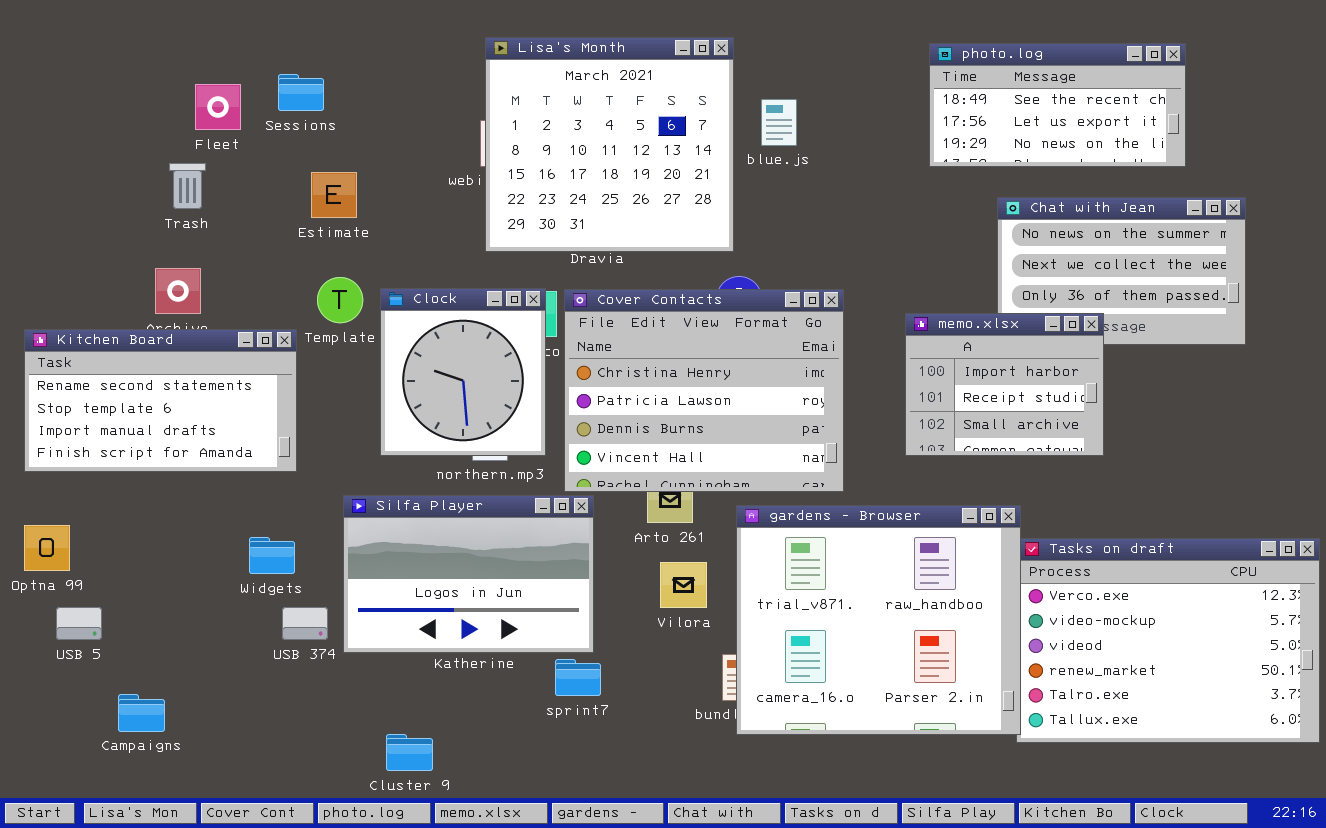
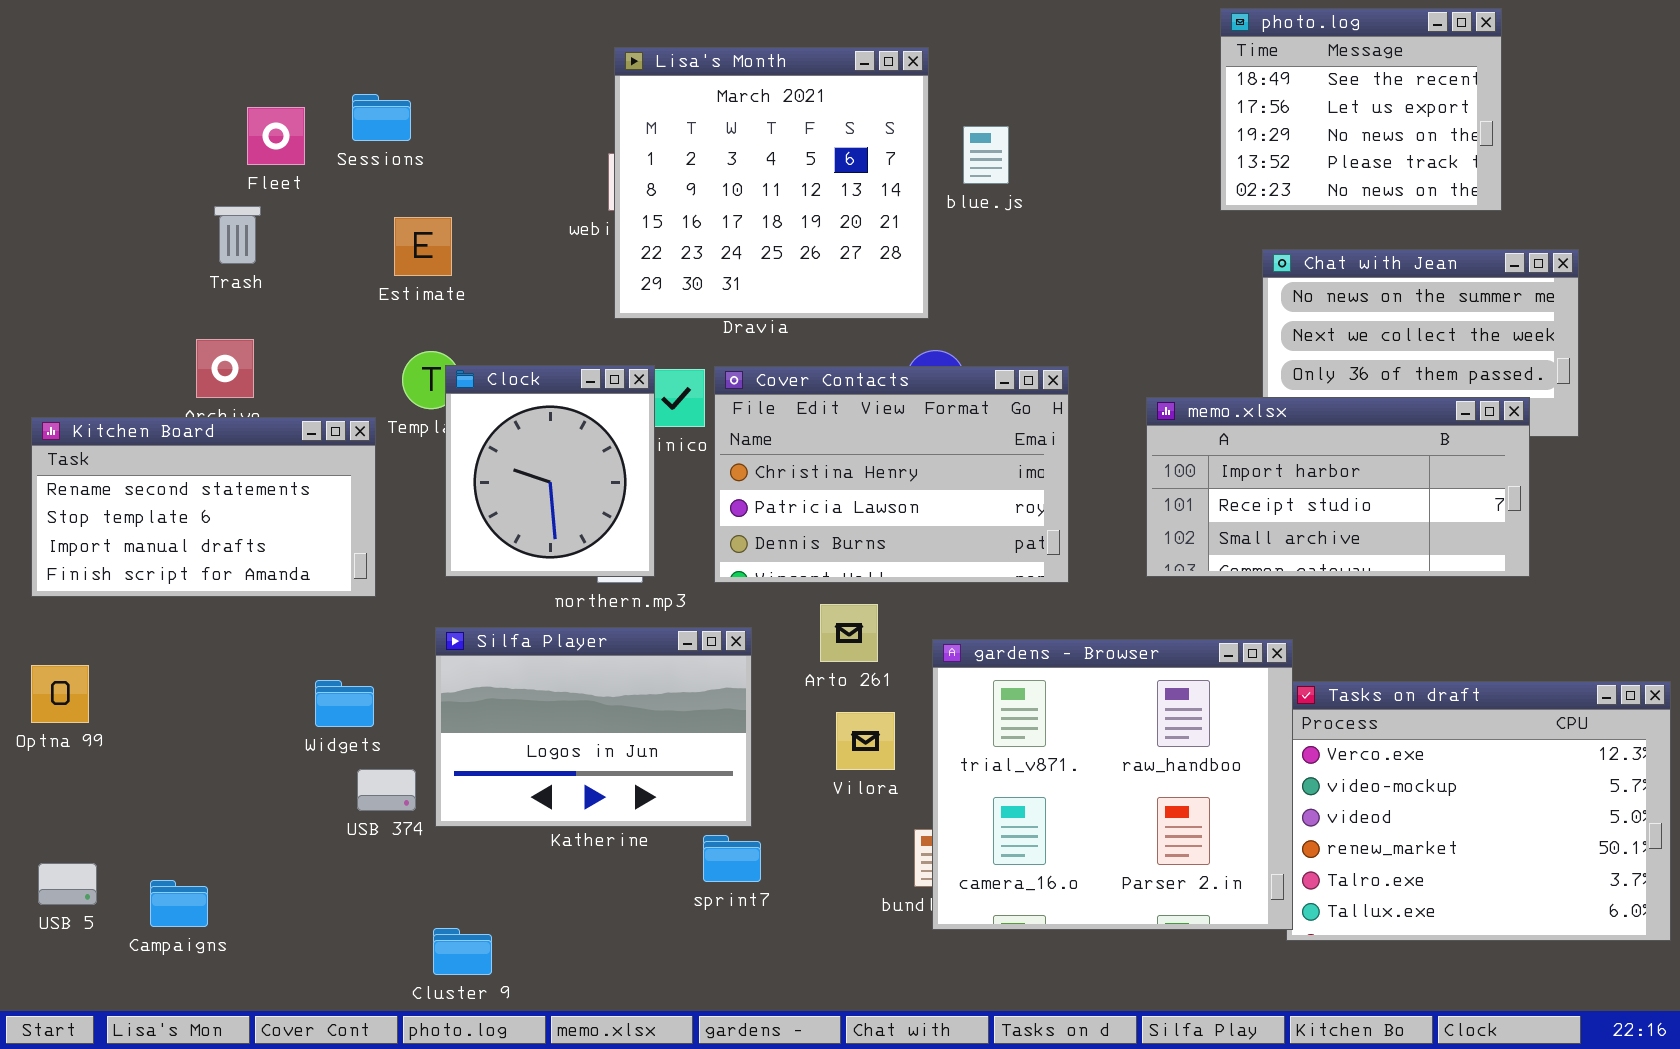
photo.log: [929,43,1186,167] -> [1220,8,1502,211], resized
Clock: [380,288,546,456] -> [445,365,655,577], moved
Cover Contacts: [564,289,844,492] -> [714,366,1069,583], resized
memo.xlsx: [905,313,1104,456] -> [1146,397,1530,577], resized
USB 5: [56,607,102,640] -> [38,863,97,905], moved
Cluster 9: [386,734,433,771] -> [433,928,492,975], moved

